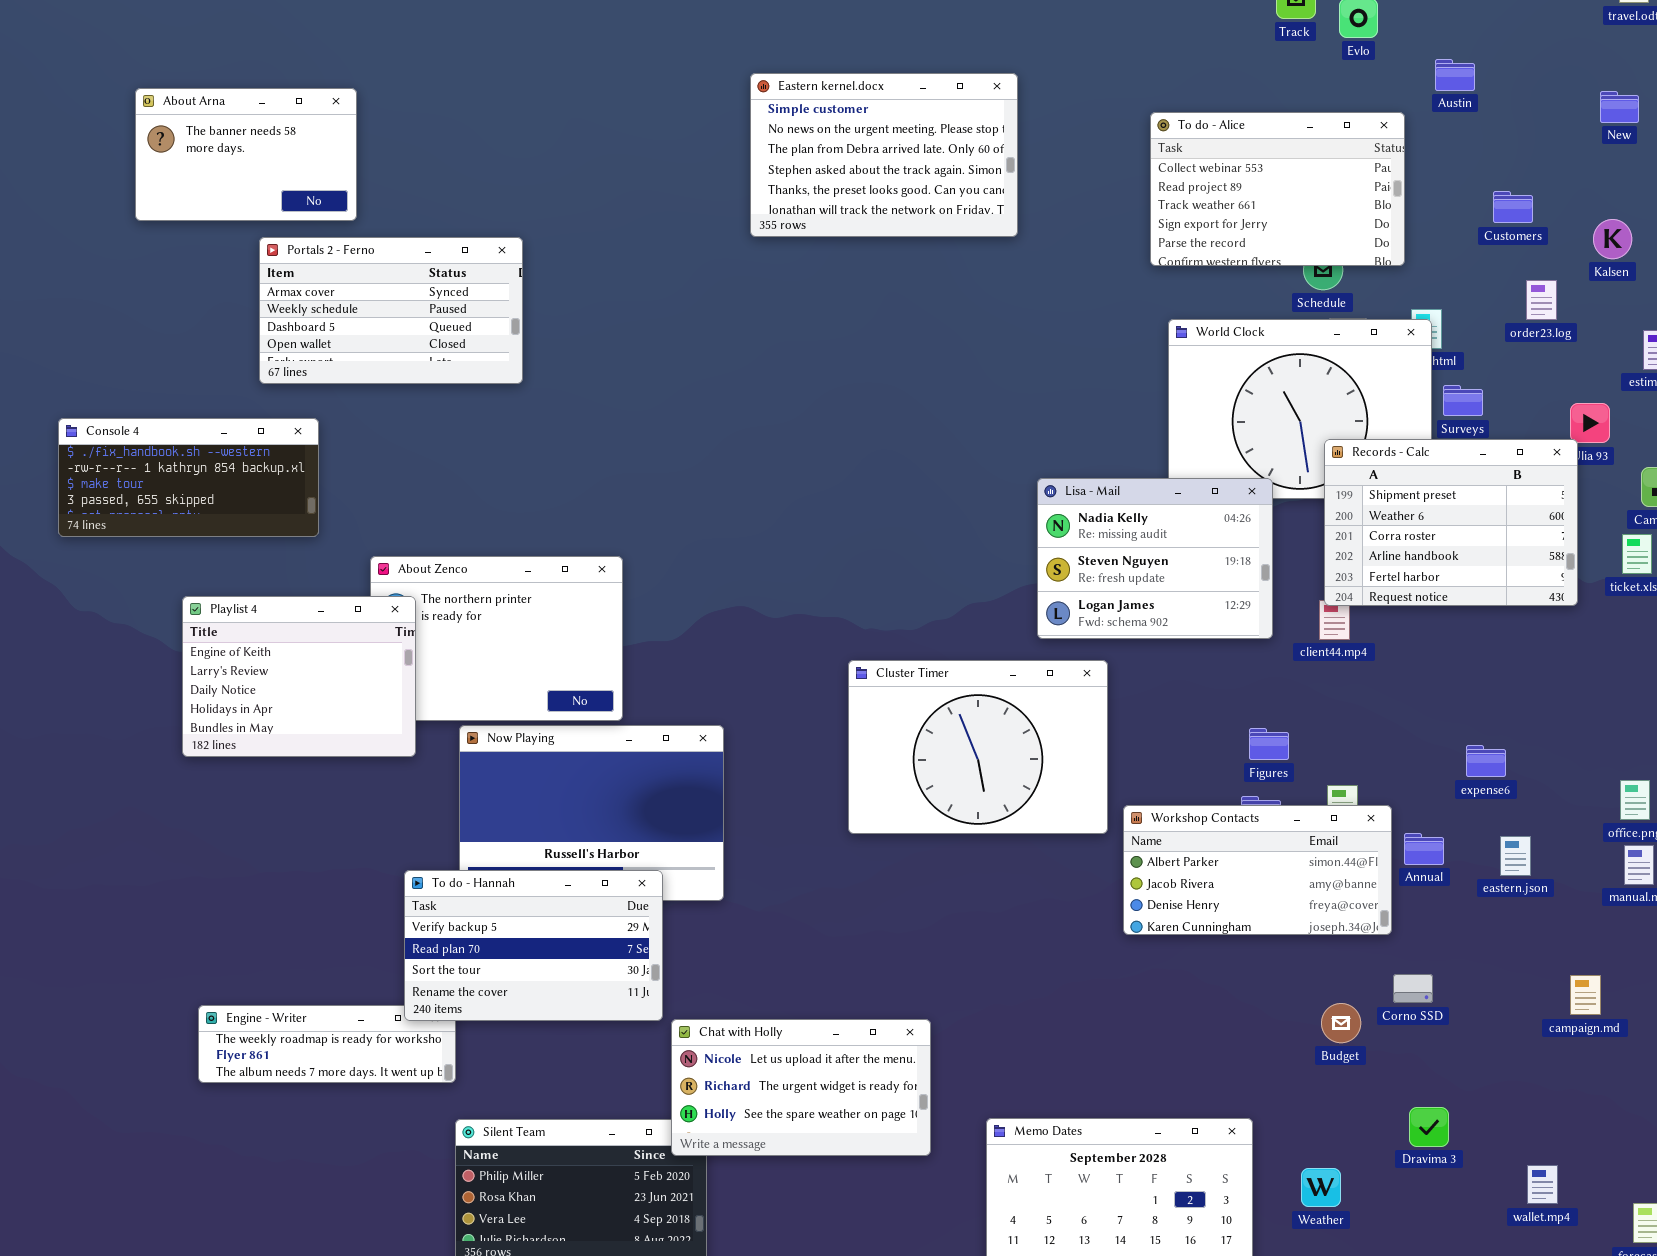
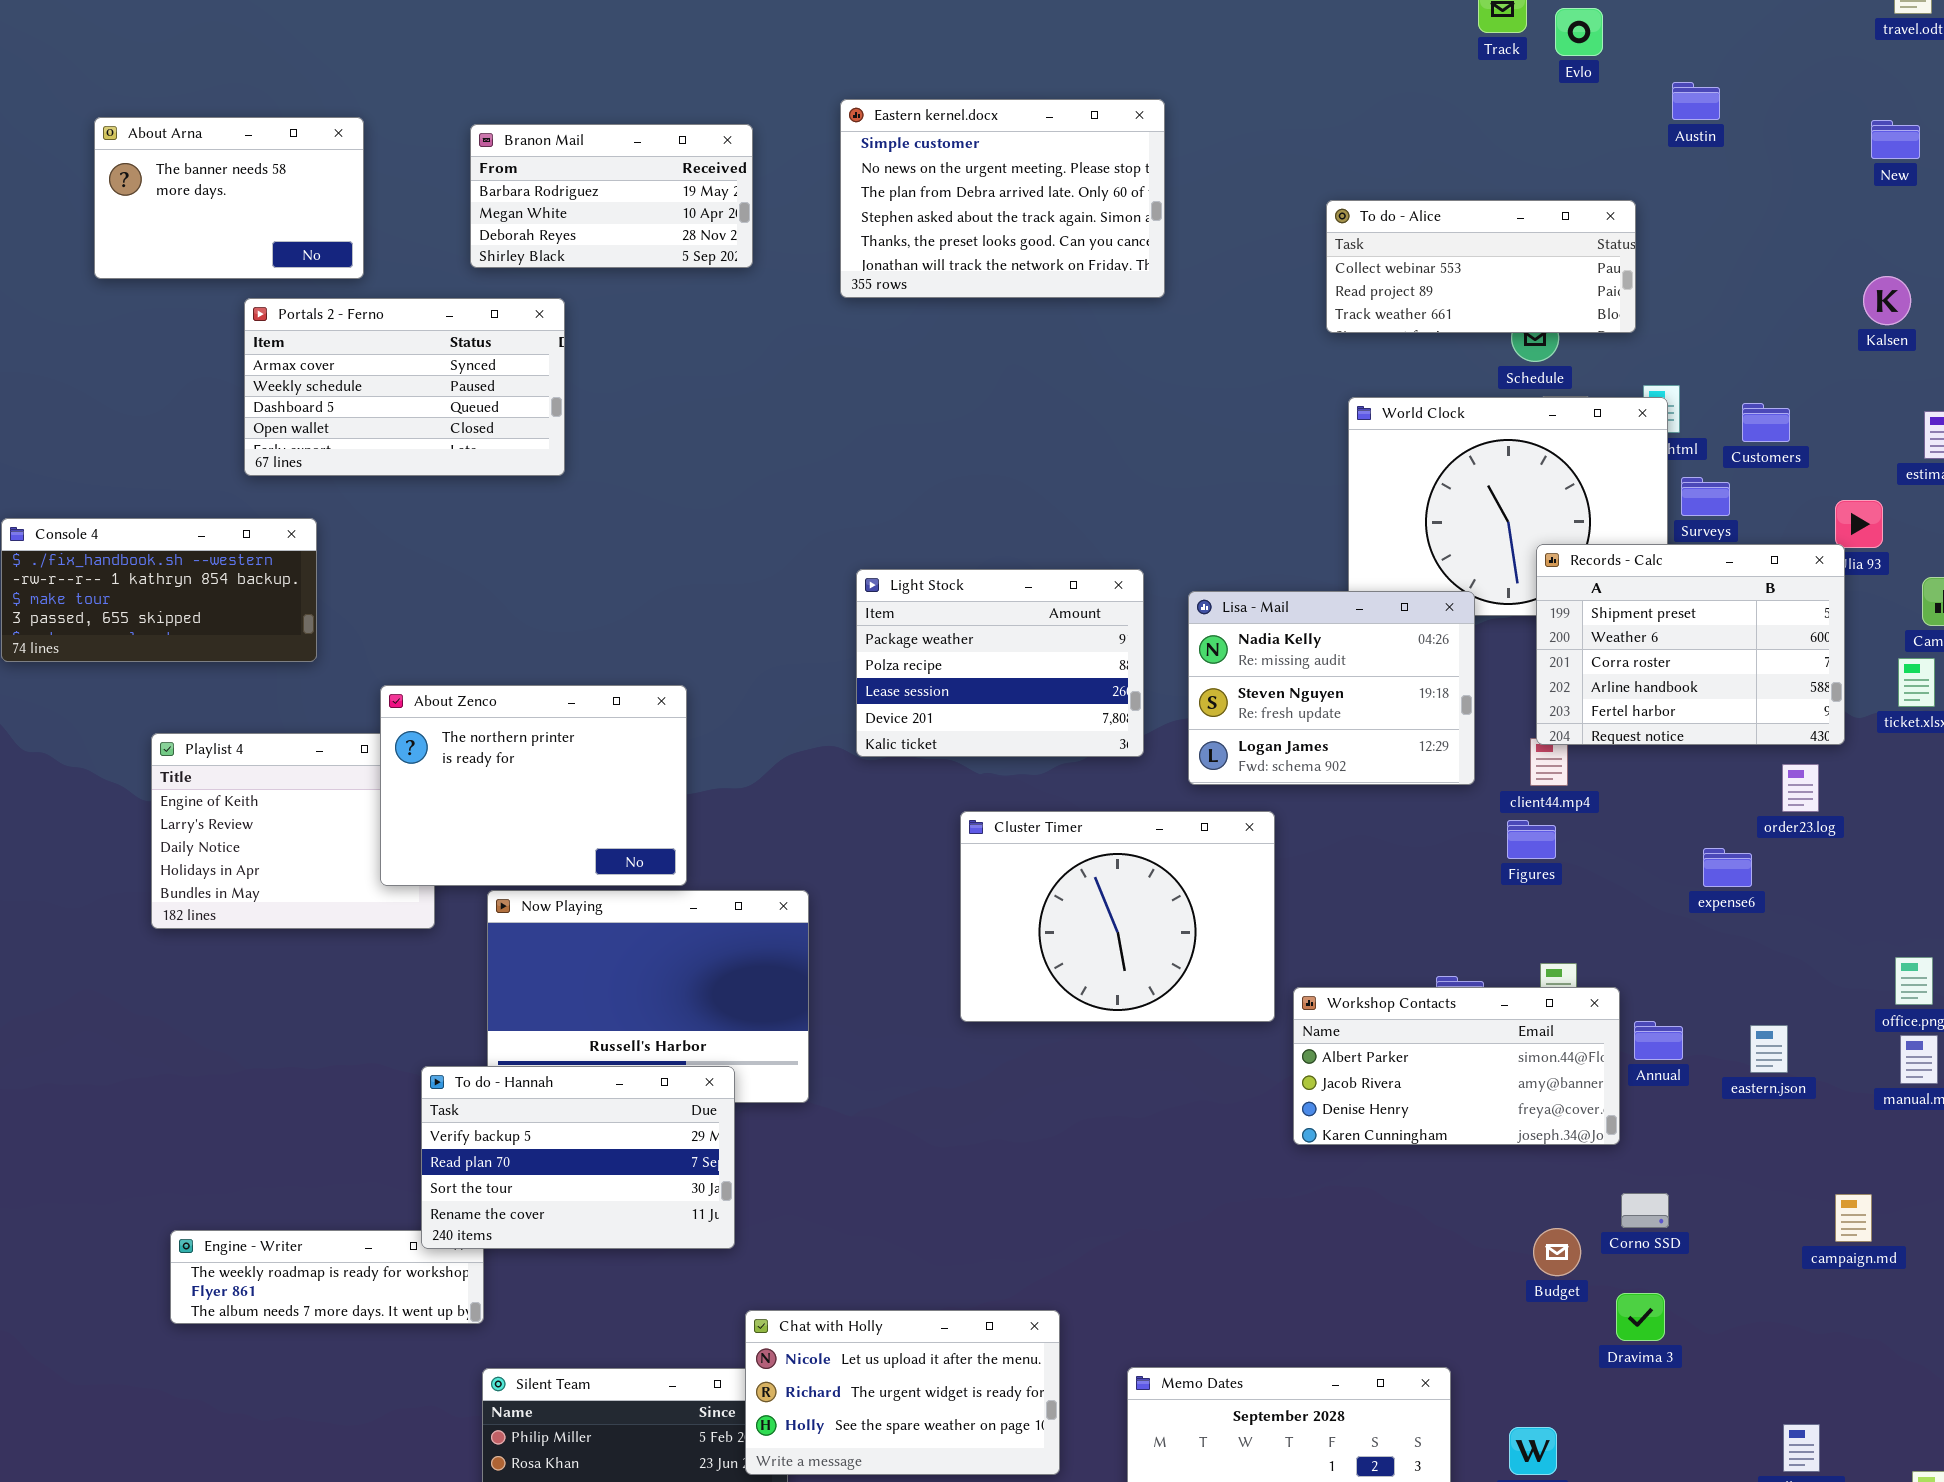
Branon Mail: none -> [470,124,753,268], opened
To do - Alice: [1150,112,1405,266] -> [1326,200,1636,333], resized
Customers: [1493,191,1533,223] -> [1742,403,1790,442], moved
order23.log: [1526,280,1557,320] -> [1782,764,1819,812], moved
Light Stock: none -> [856,569,1144,757], opened
About Zenco: [370,556,623,721] -> [380,685,687,886], raised
Figures: [1249,728,1289,760] -> [1507,820,1556,859], moved
expense6: [1466,745,1506,777] -> [1703,848,1752,887], moved
Chat with Holly: [671,1019,931,1156] -> [745,1310,1060,1475], moved
Dravima 3: [1409,1107,1449,1147] -> [1616,1293,1665,1341], moved

